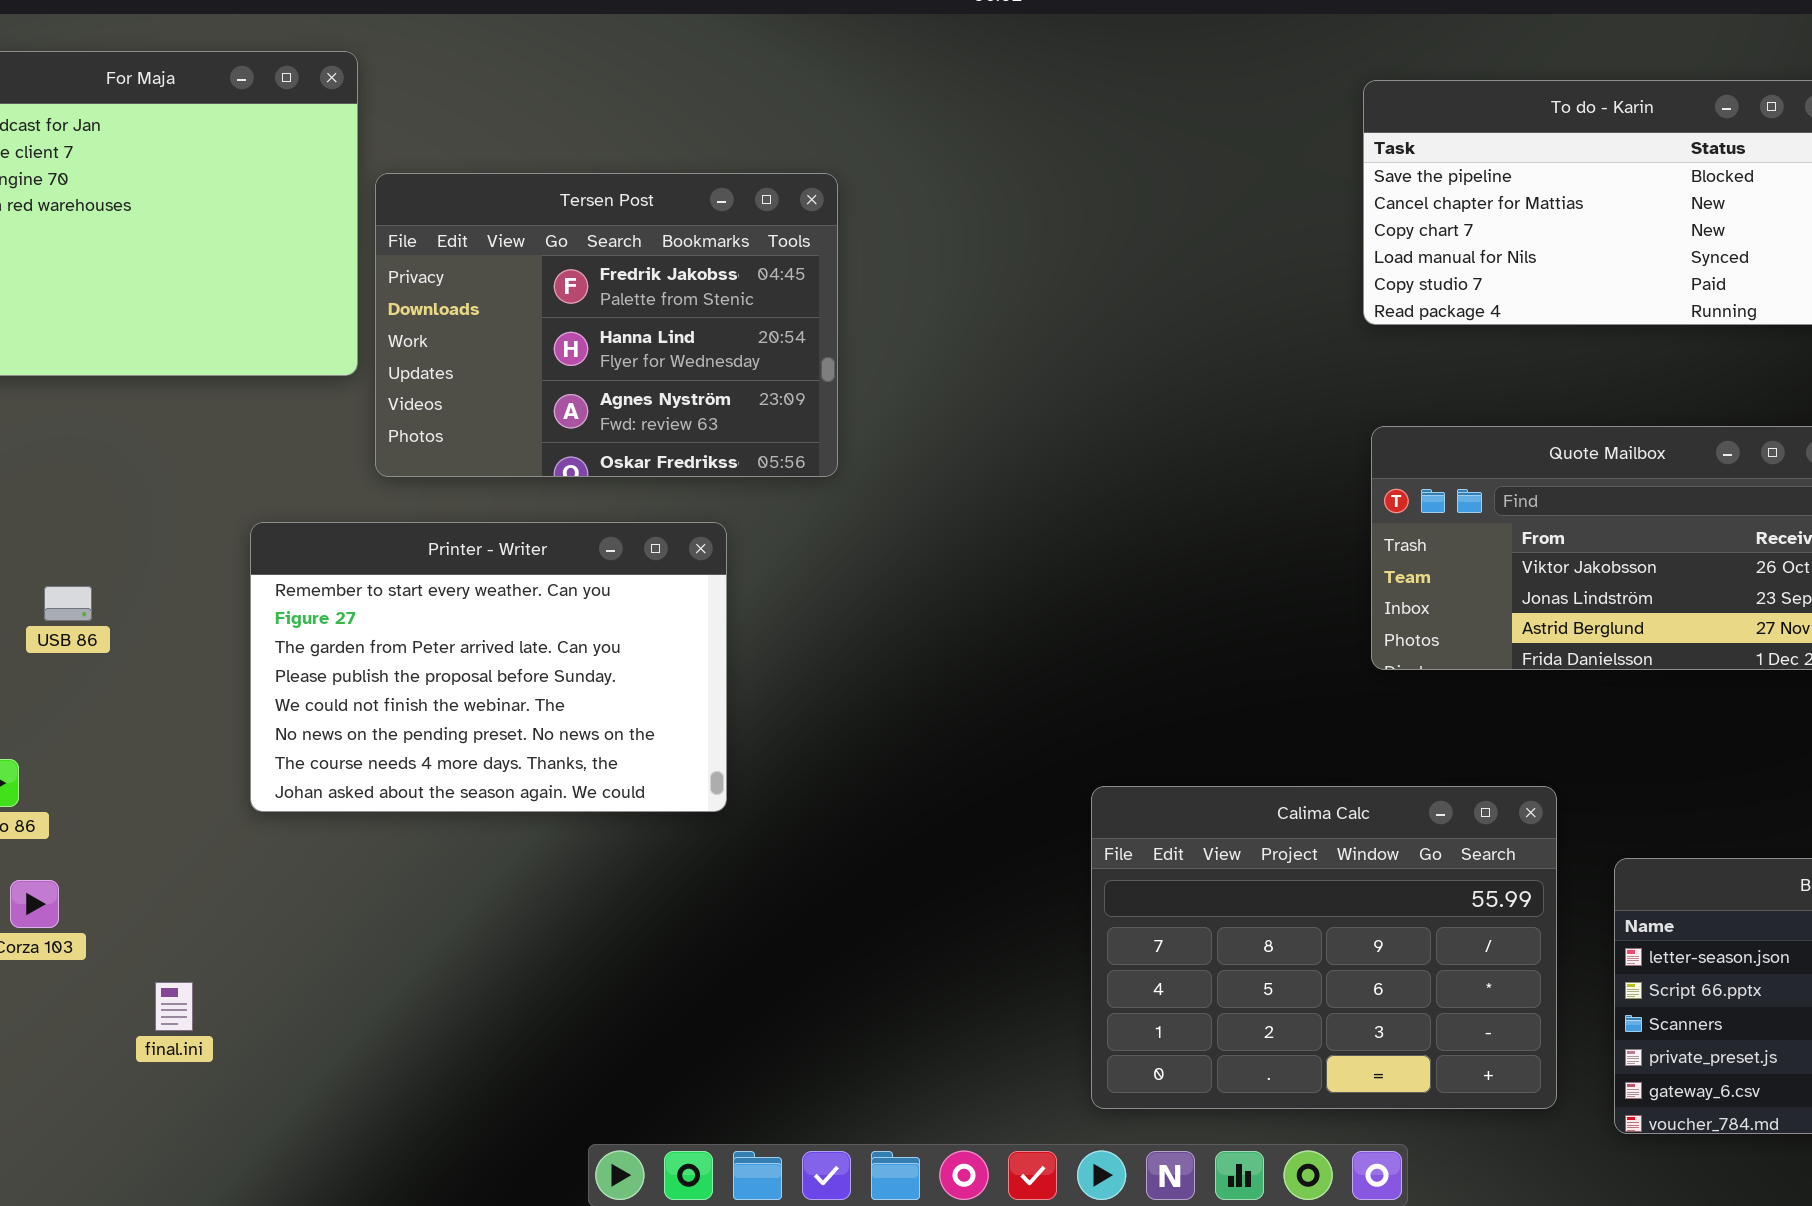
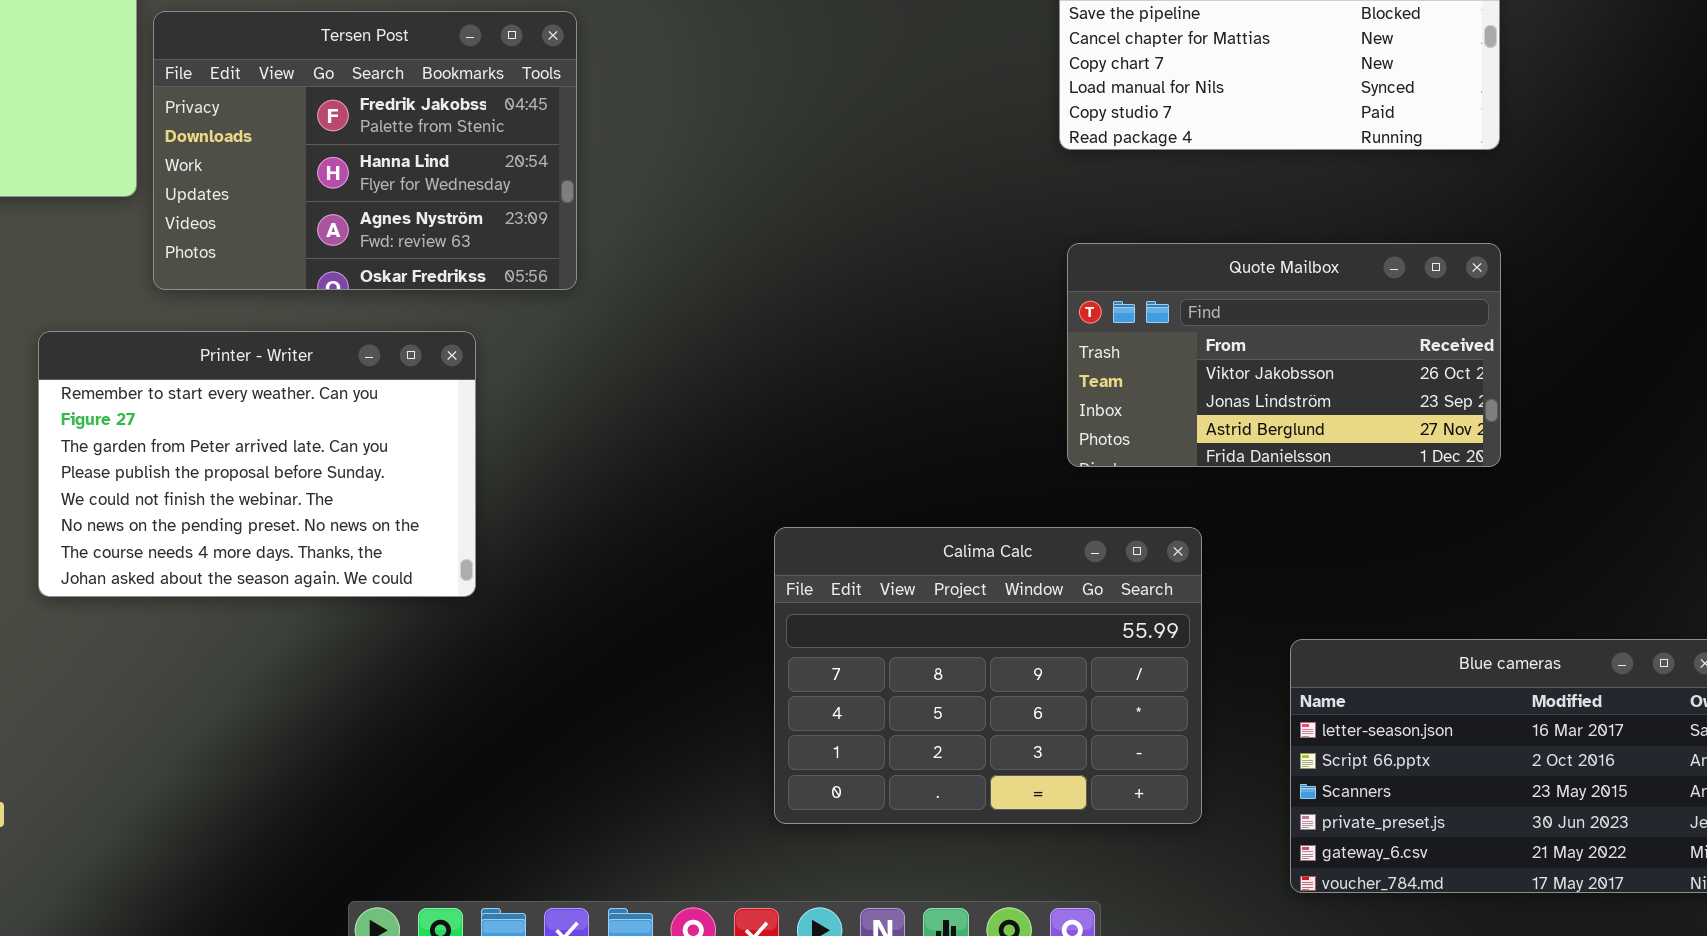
Calima Calc: [1091,786,1557,1109] -> [774,527,1202,824], moved

